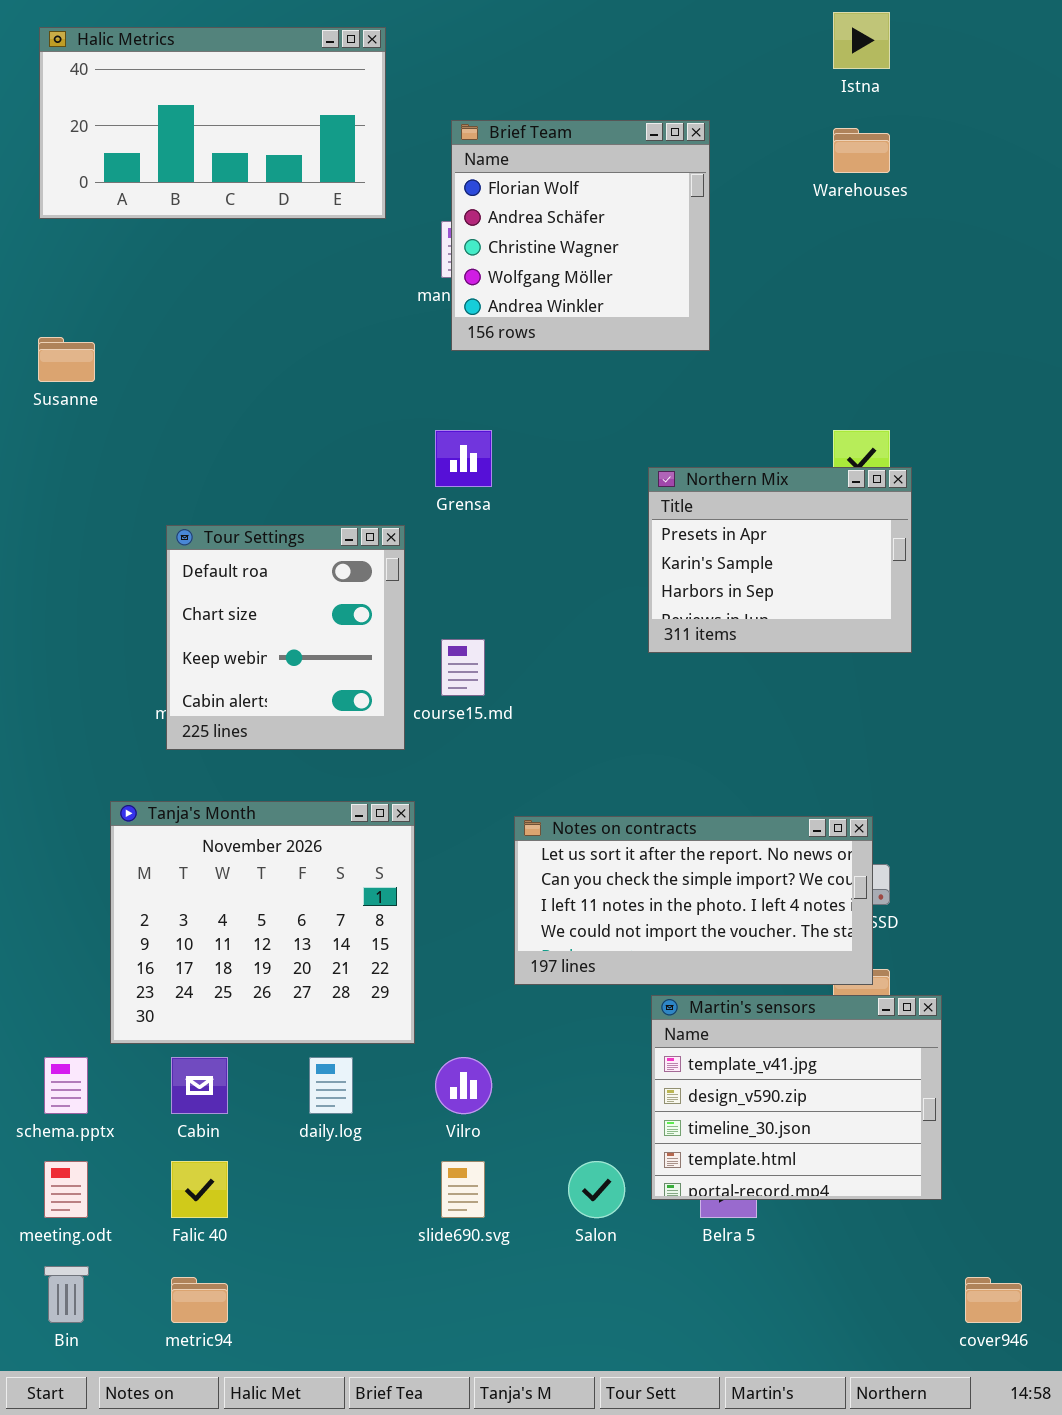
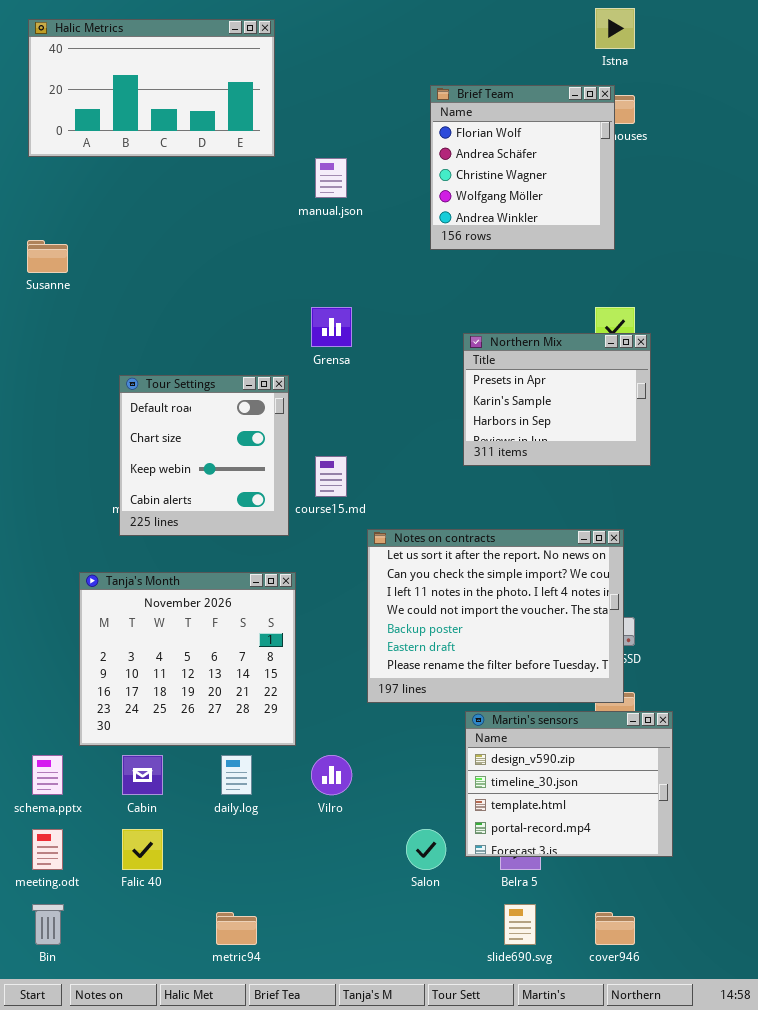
Brief Team: [451,120,710,351] -> [430,85,615,250], moved
Notes on contracts: [514,816,873,985] -> [367,529,624,703], resized
Martin's sensors: [651,995,942,1200] -> [465,711,673,857], scrolled down 1 row
slide690.svg: [441,1161,485,1218] -> [504,904,536,945], moved
metric94: [171,1277,228,1323] -> [216,912,257,945], moved
cover946: [965,1277,1022,1323] -> [595,912,635,945], moved

